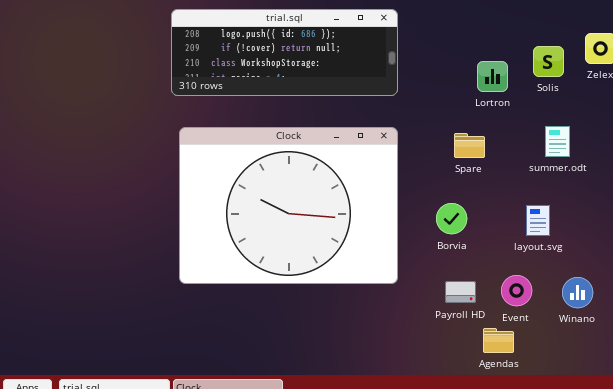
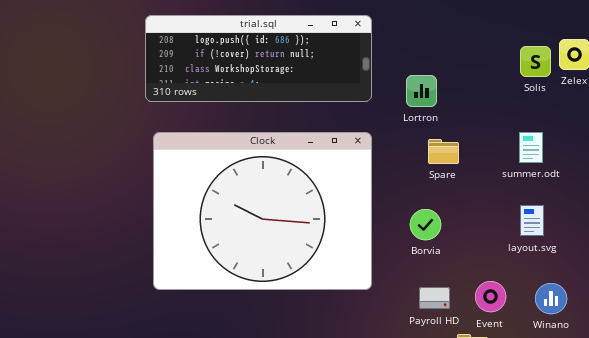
Solis: [533,46,564,77] -> [520,46,551,77], moved
Lortron: [477,61,508,92] -> [406,75,437,107], moved
layout.svg: [526,205,550,236] -> [520,205,544,236], moved

